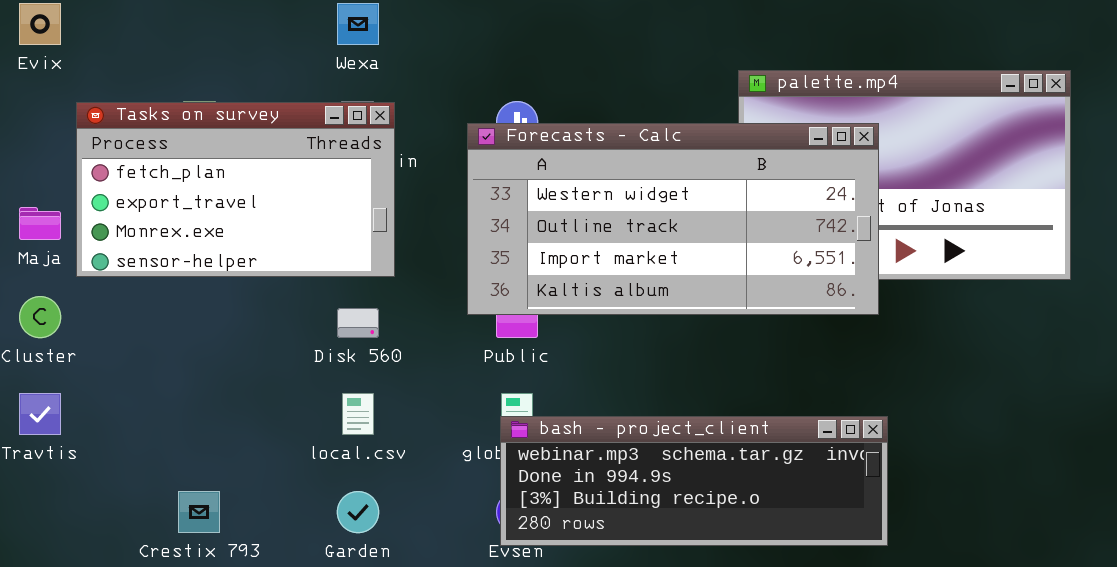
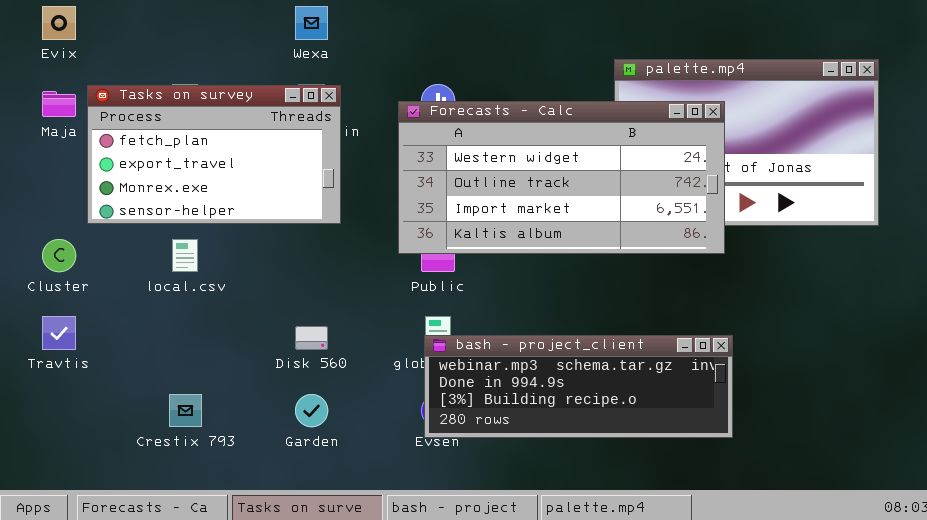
Maja: [19,207,61,240] -> [42,91,76,117], moved
Disk 560: [337,308,379,338] -> [295,326,328,350], moved
local.csv: [342,393,374,435] -> [172,239,198,272], moved

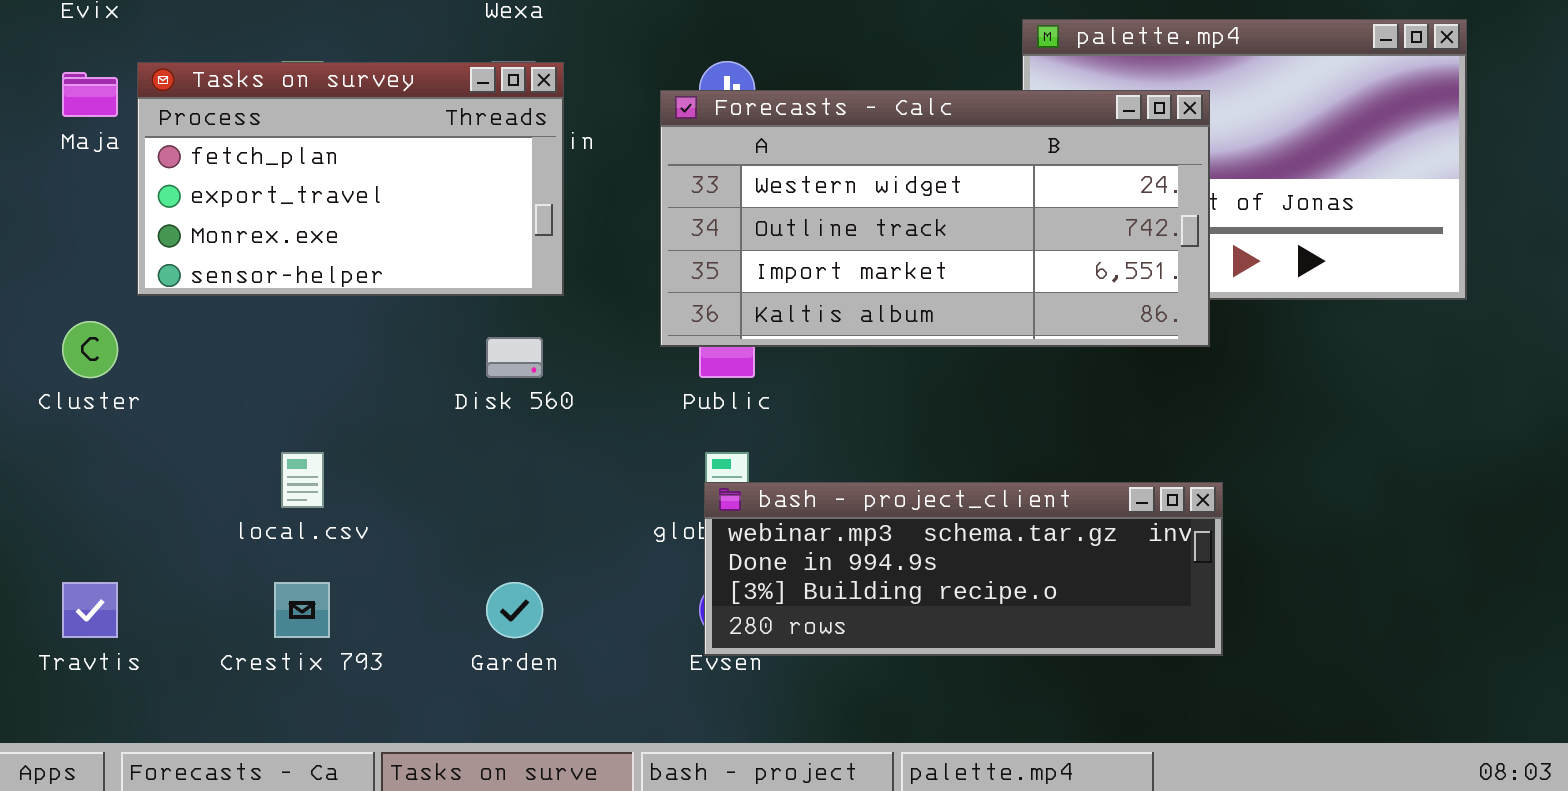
local.csv: [172,239,198,272] -> [281,452,324,508], moved
Travtis: [42,316,76,350] -> [62,582,118,638], moved
Disk 560: [295,326,328,350] -> [486,337,543,378], moved

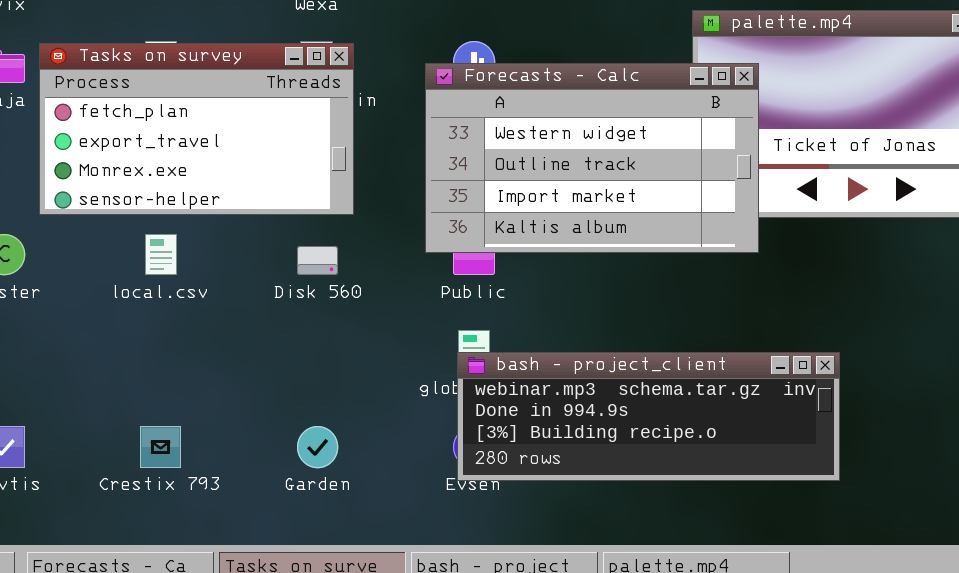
Forecasts - Calc: [660,90,1210,347] -> [425,63,759,253], resized
local.csv: [281,452,324,508] -> [145,234,177,275], moved

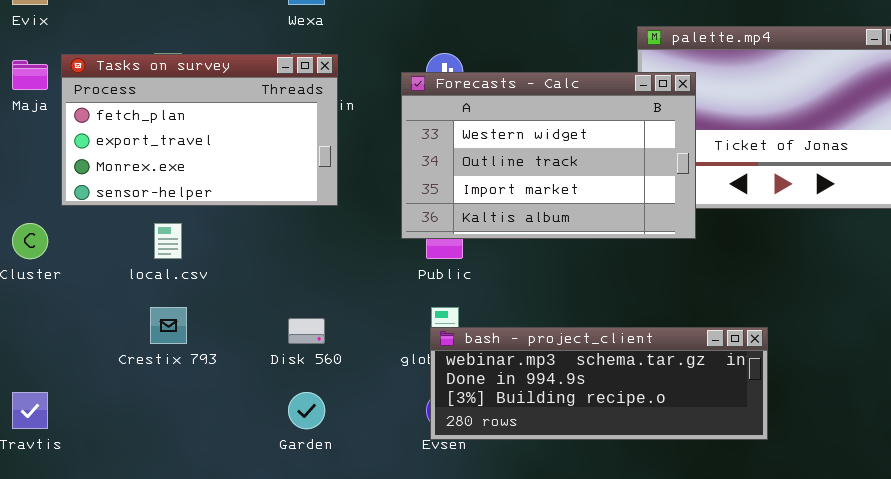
Disk 560: [297,246,338,275] -> [288,318,325,344], moved
Crestix 793: [140,426,181,468] -> [150,307,187,344], moved

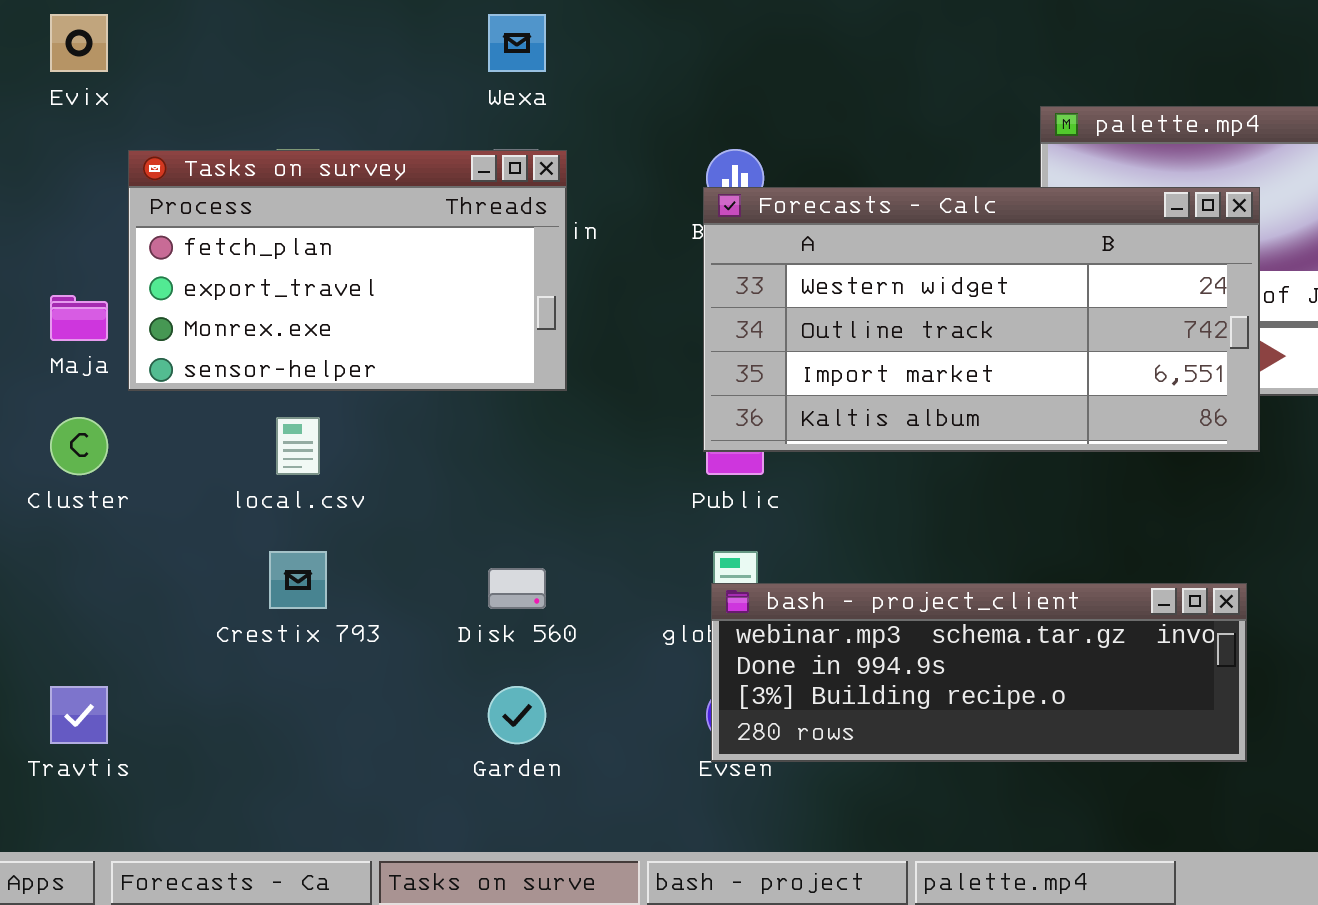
Maja: [12,60,48,90] -> [50,295,108,341], moved
Forecasts - Calc: [401,72,696,239] -> [703,187,1260,452], moved, resized

